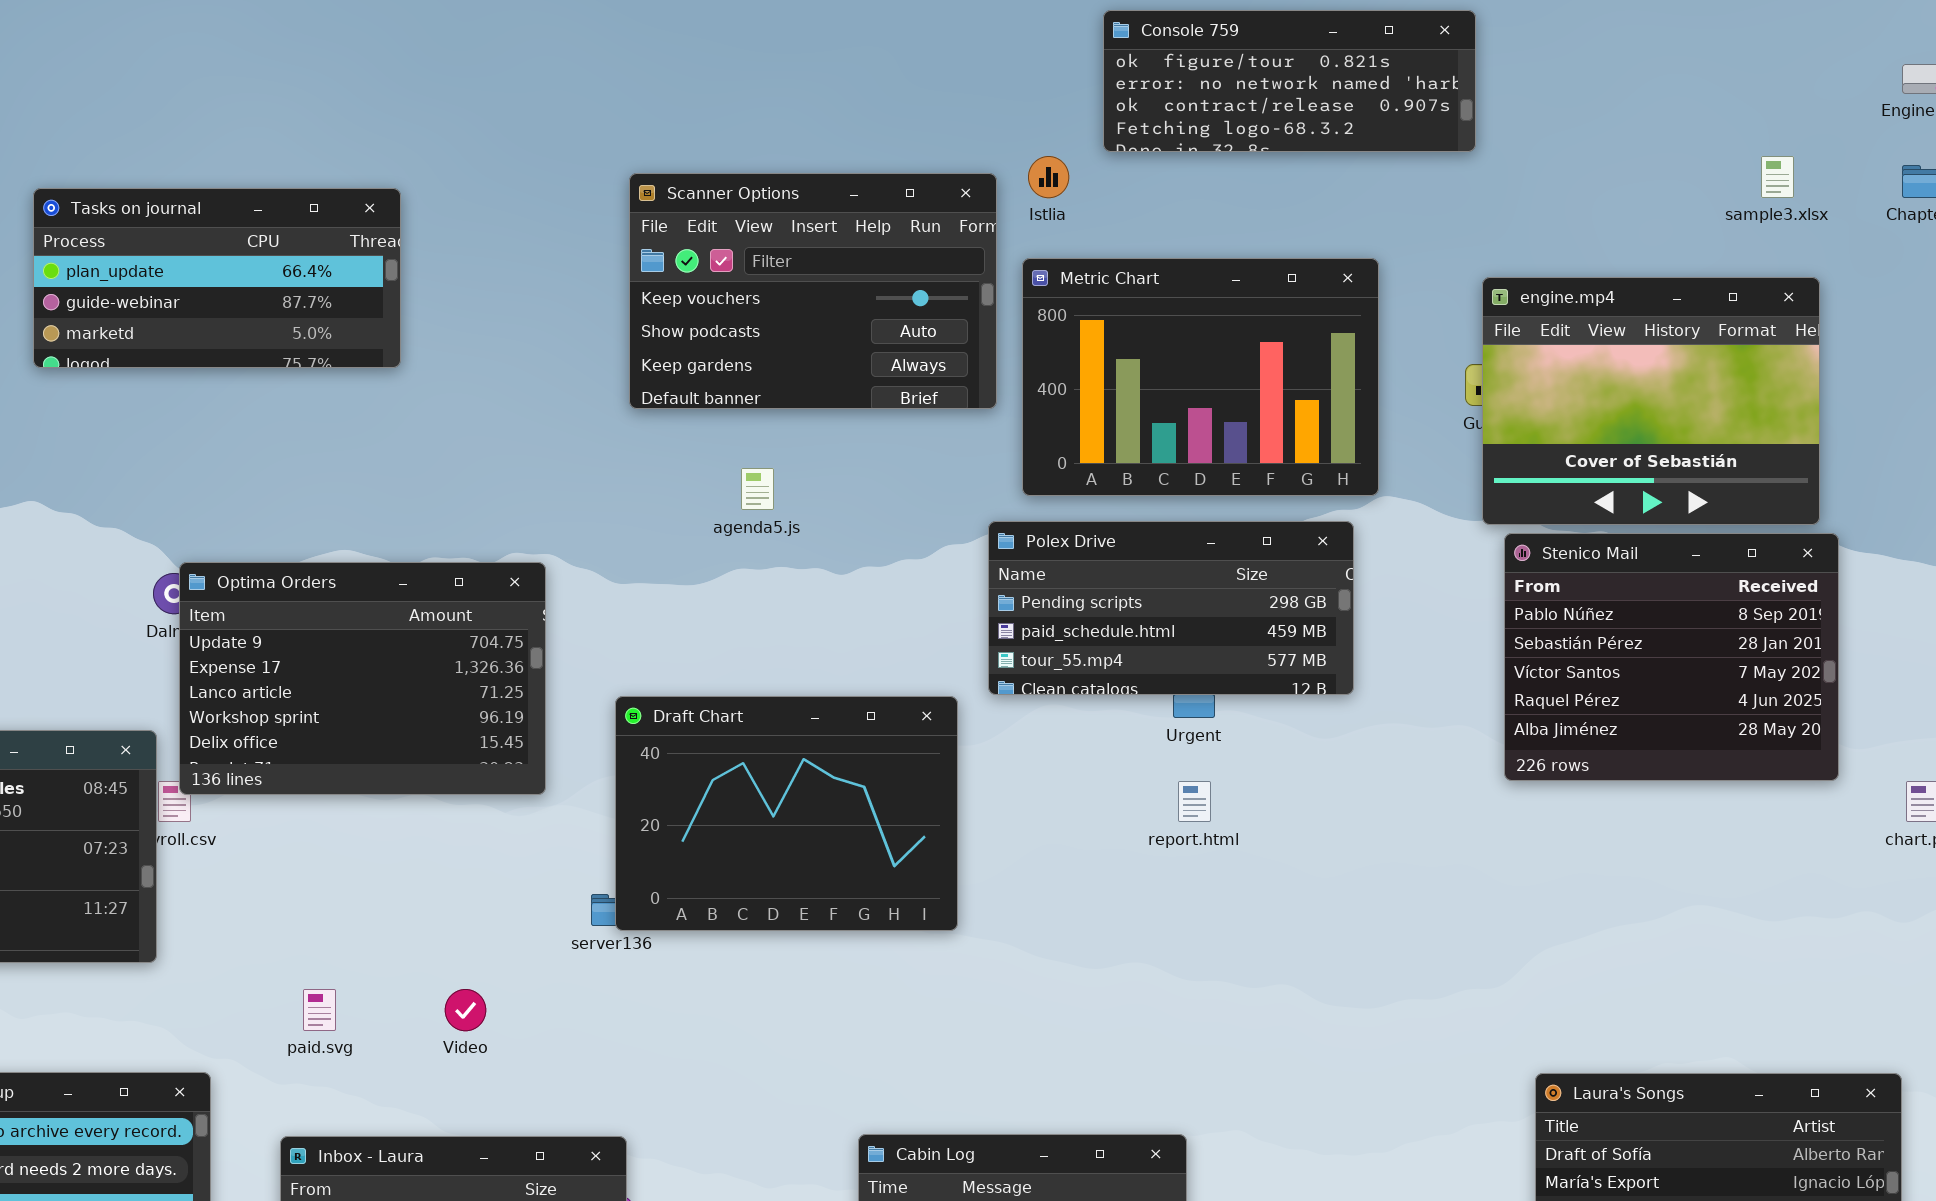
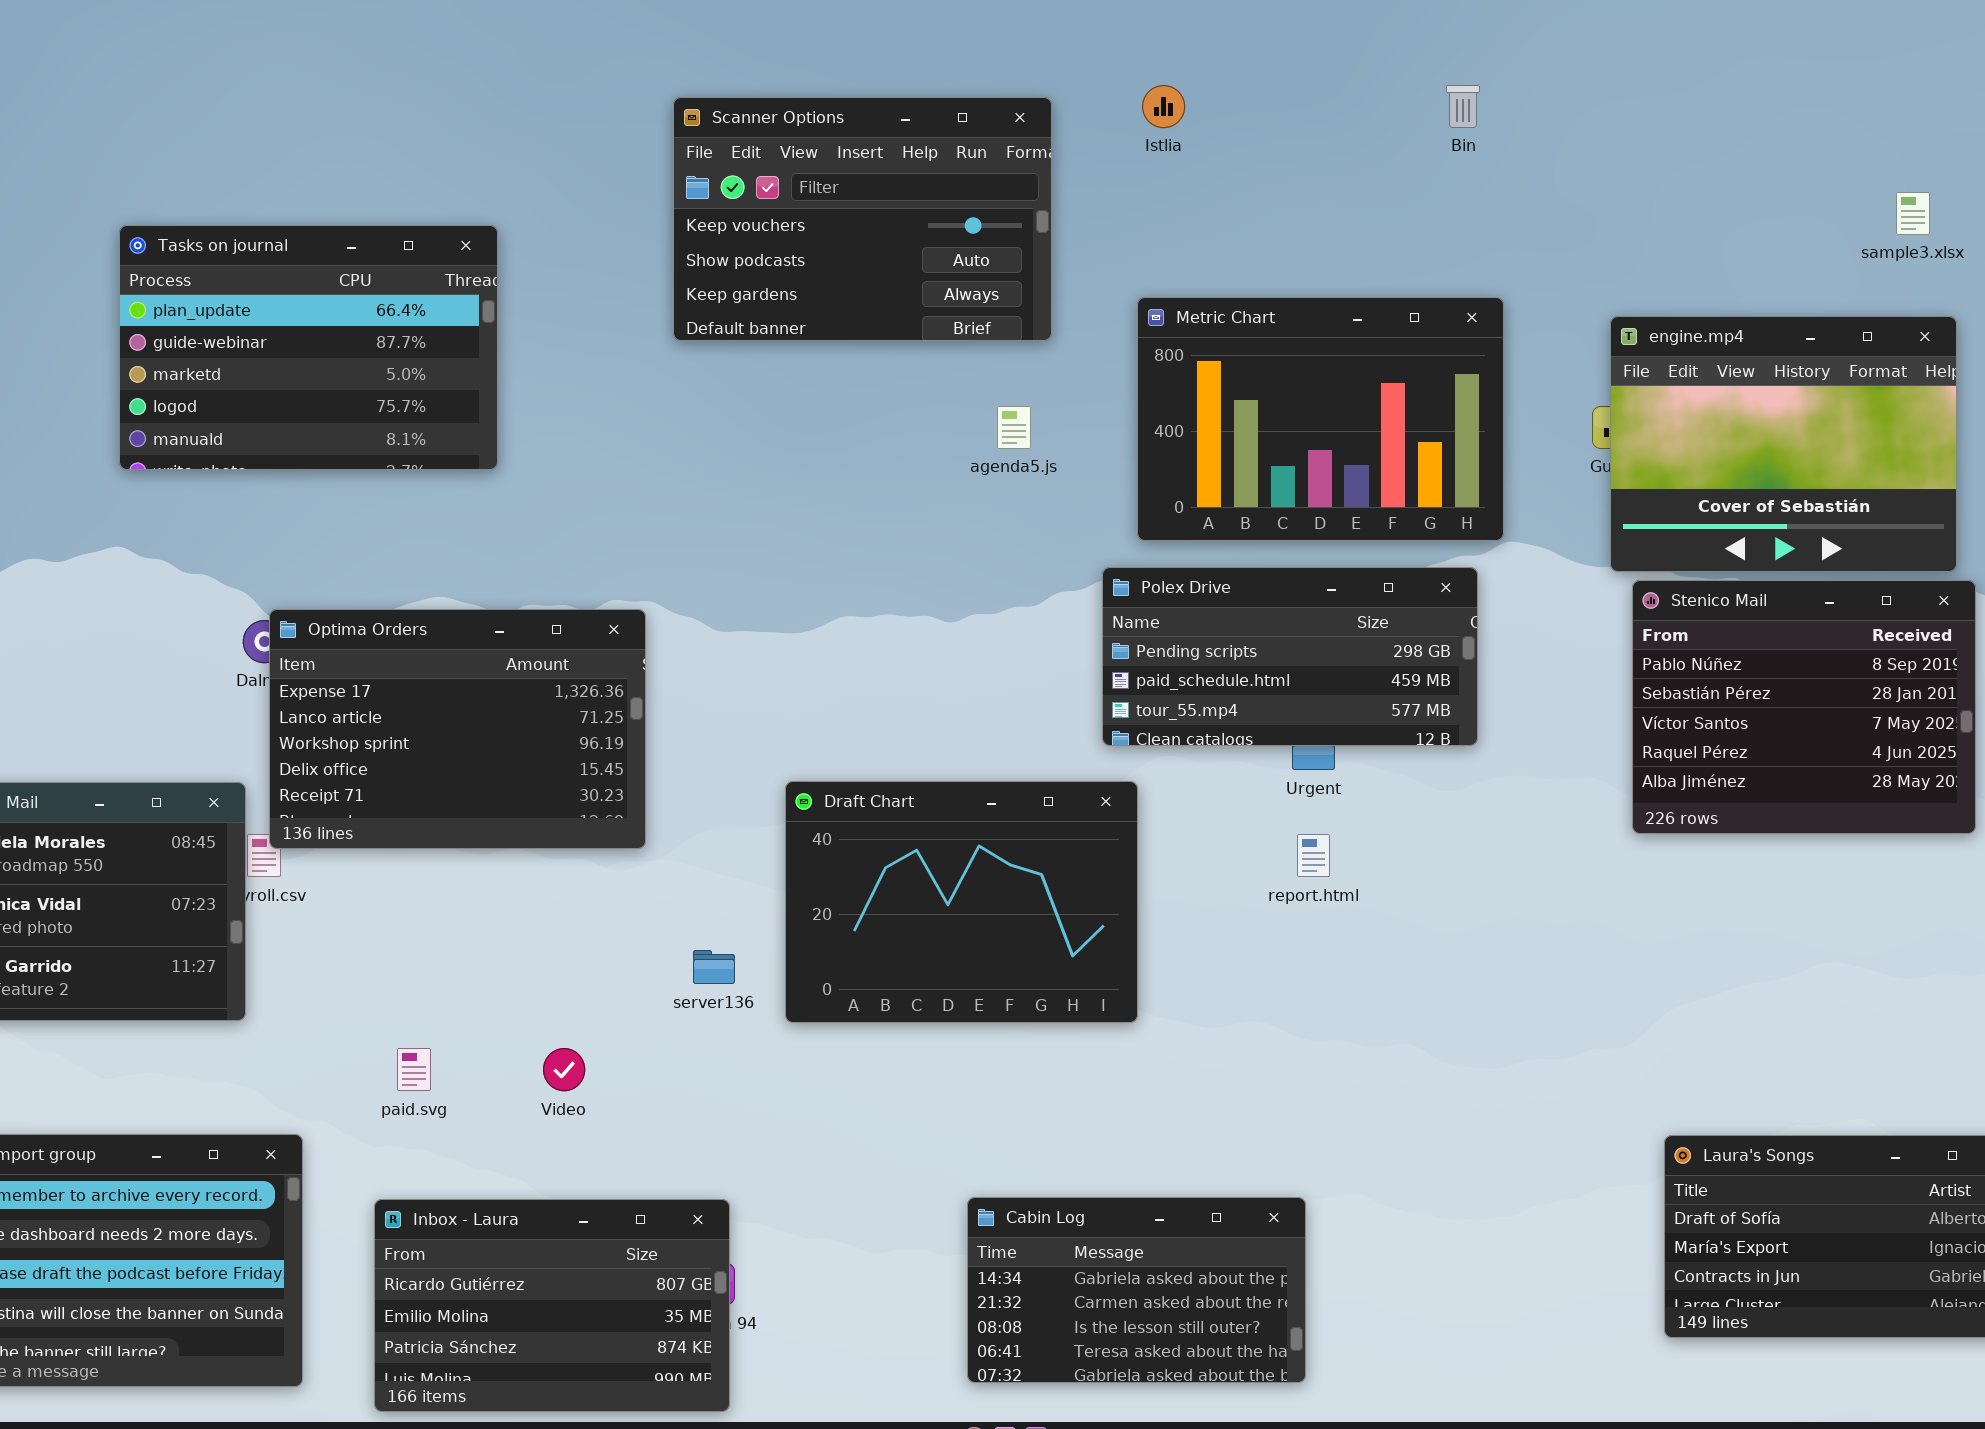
Console 759: [1103,10,1476,152] -> none, closed
Istlia: [1028,156,1069,198] -> [1142,85,1185,128], moved
Scanner Options: [629,173,997,409] -> [673,97,1052,341], moved
Tasks on journal: [33,188,401,368] -> [119,225,498,470], resized
agenda5.js: [741,468,774,510] -> [997,406,1031,449], moved
Optima Orders: [179,562,546,795] -> [269,609,646,849], scrolled down 1 row
Draft Chart: [615,696,958,931] -> [785,781,1138,1023], moved

